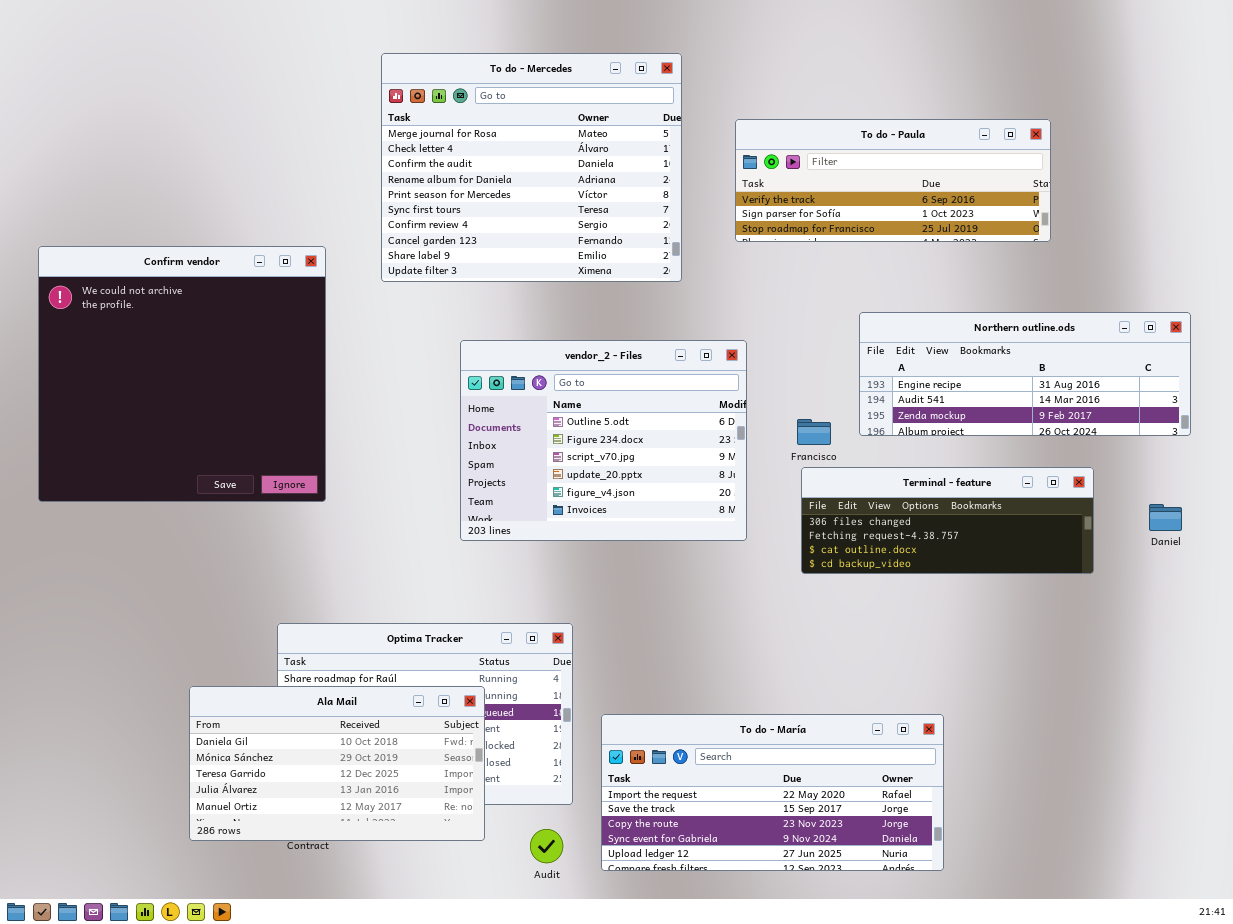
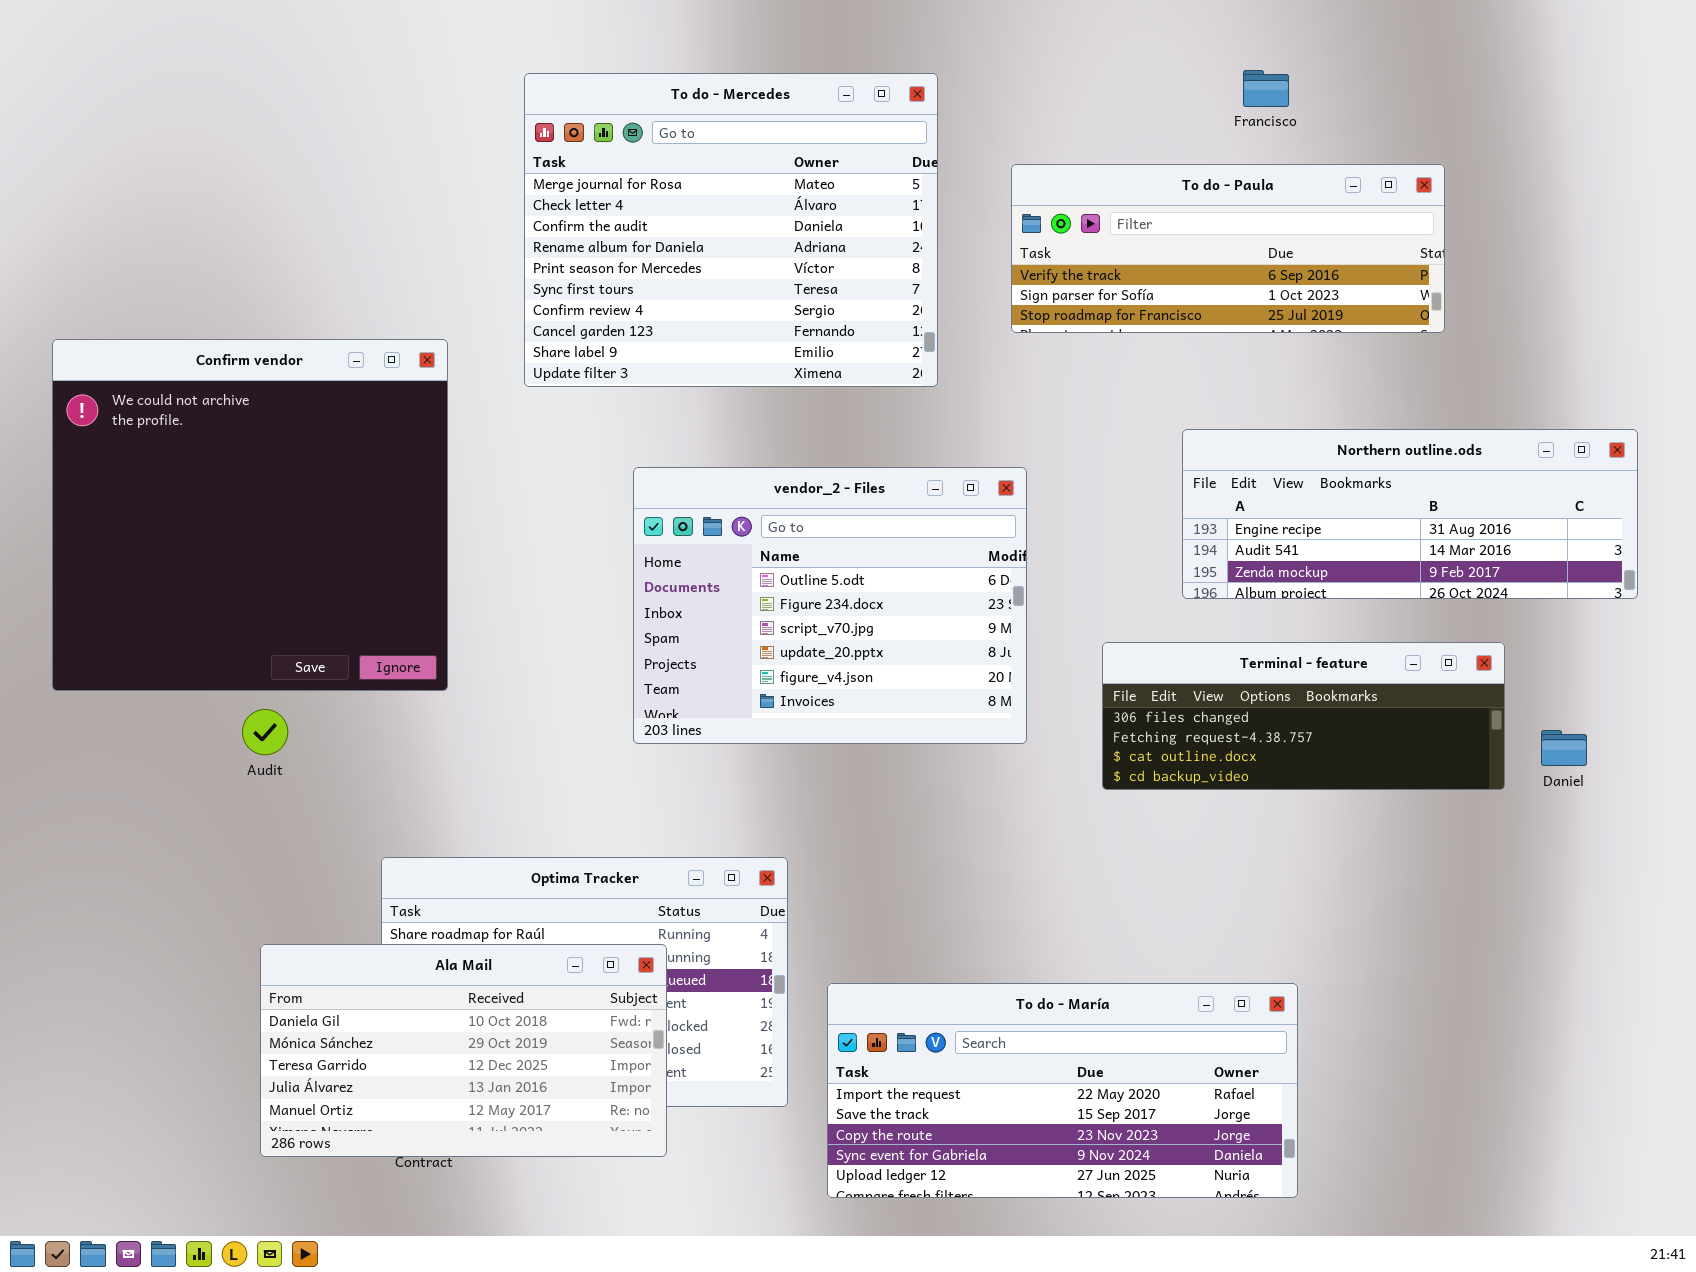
Francisco: [797,419,831,445] -> [1243,70,1289,107], moved
Daniel: [1149,504,1182,531] -> [1541,730,1587,766], moved
Audit: [530,829,563,863] -> [242,709,288,755], moved

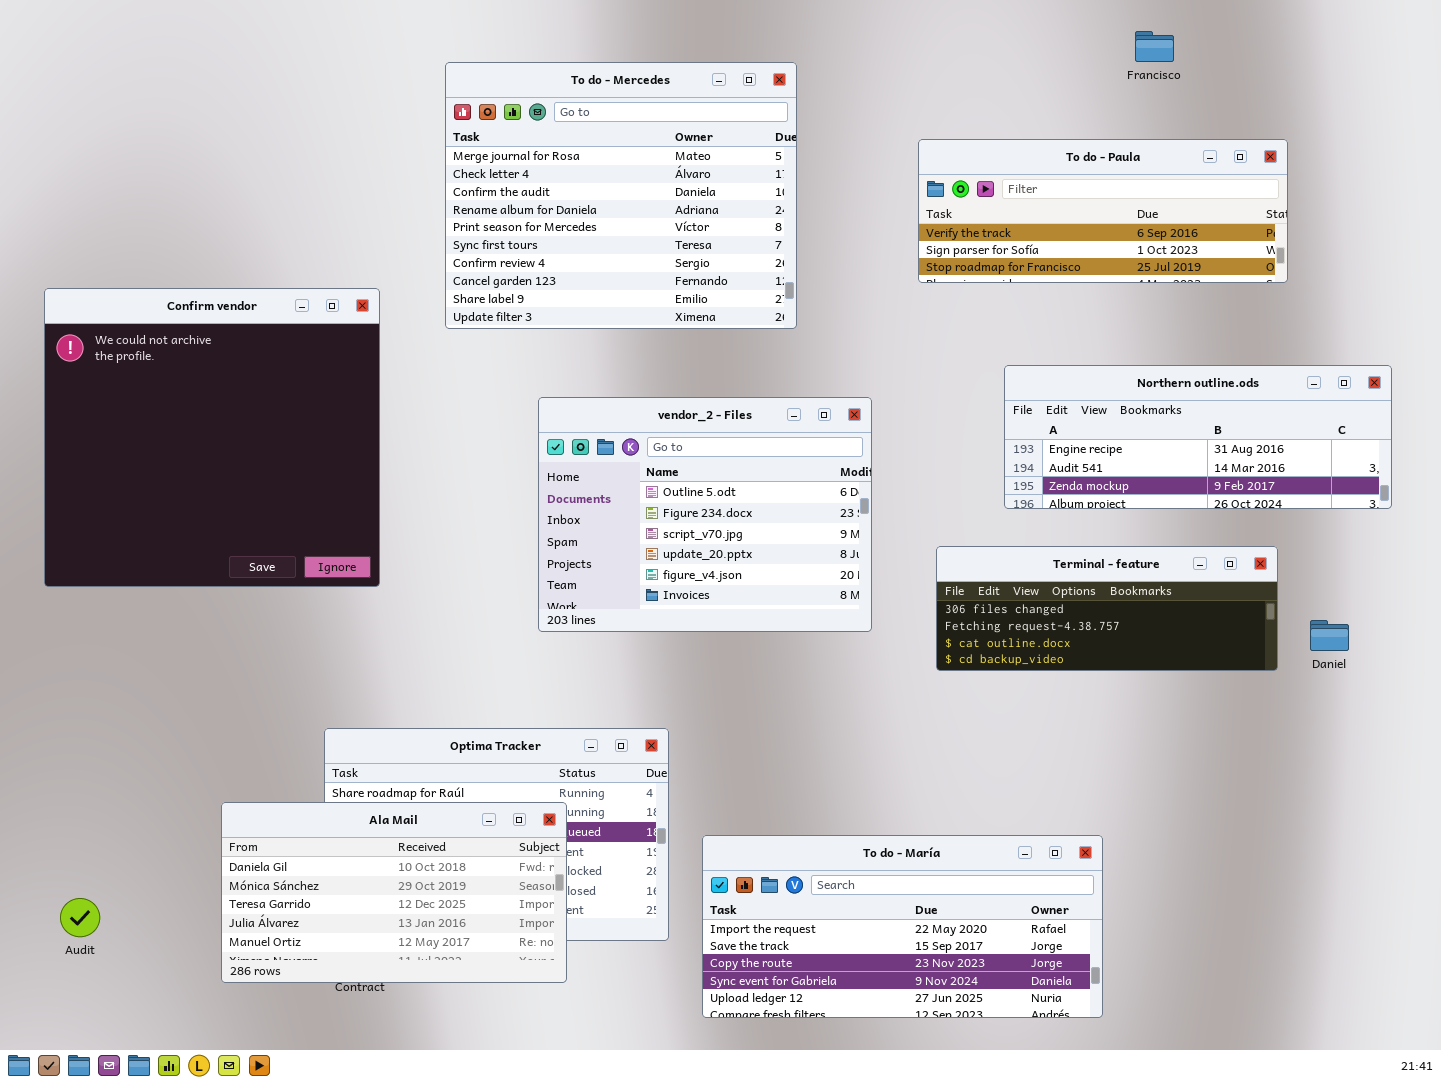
Francisco: [1243,70,1289,107] -> [1135,31,1174,62], moved
To do - Paula: [1011,164,1445,333] -> [918,139,1288,283], moved
Audit: [242,709,288,755] -> [60,898,100,937], moved

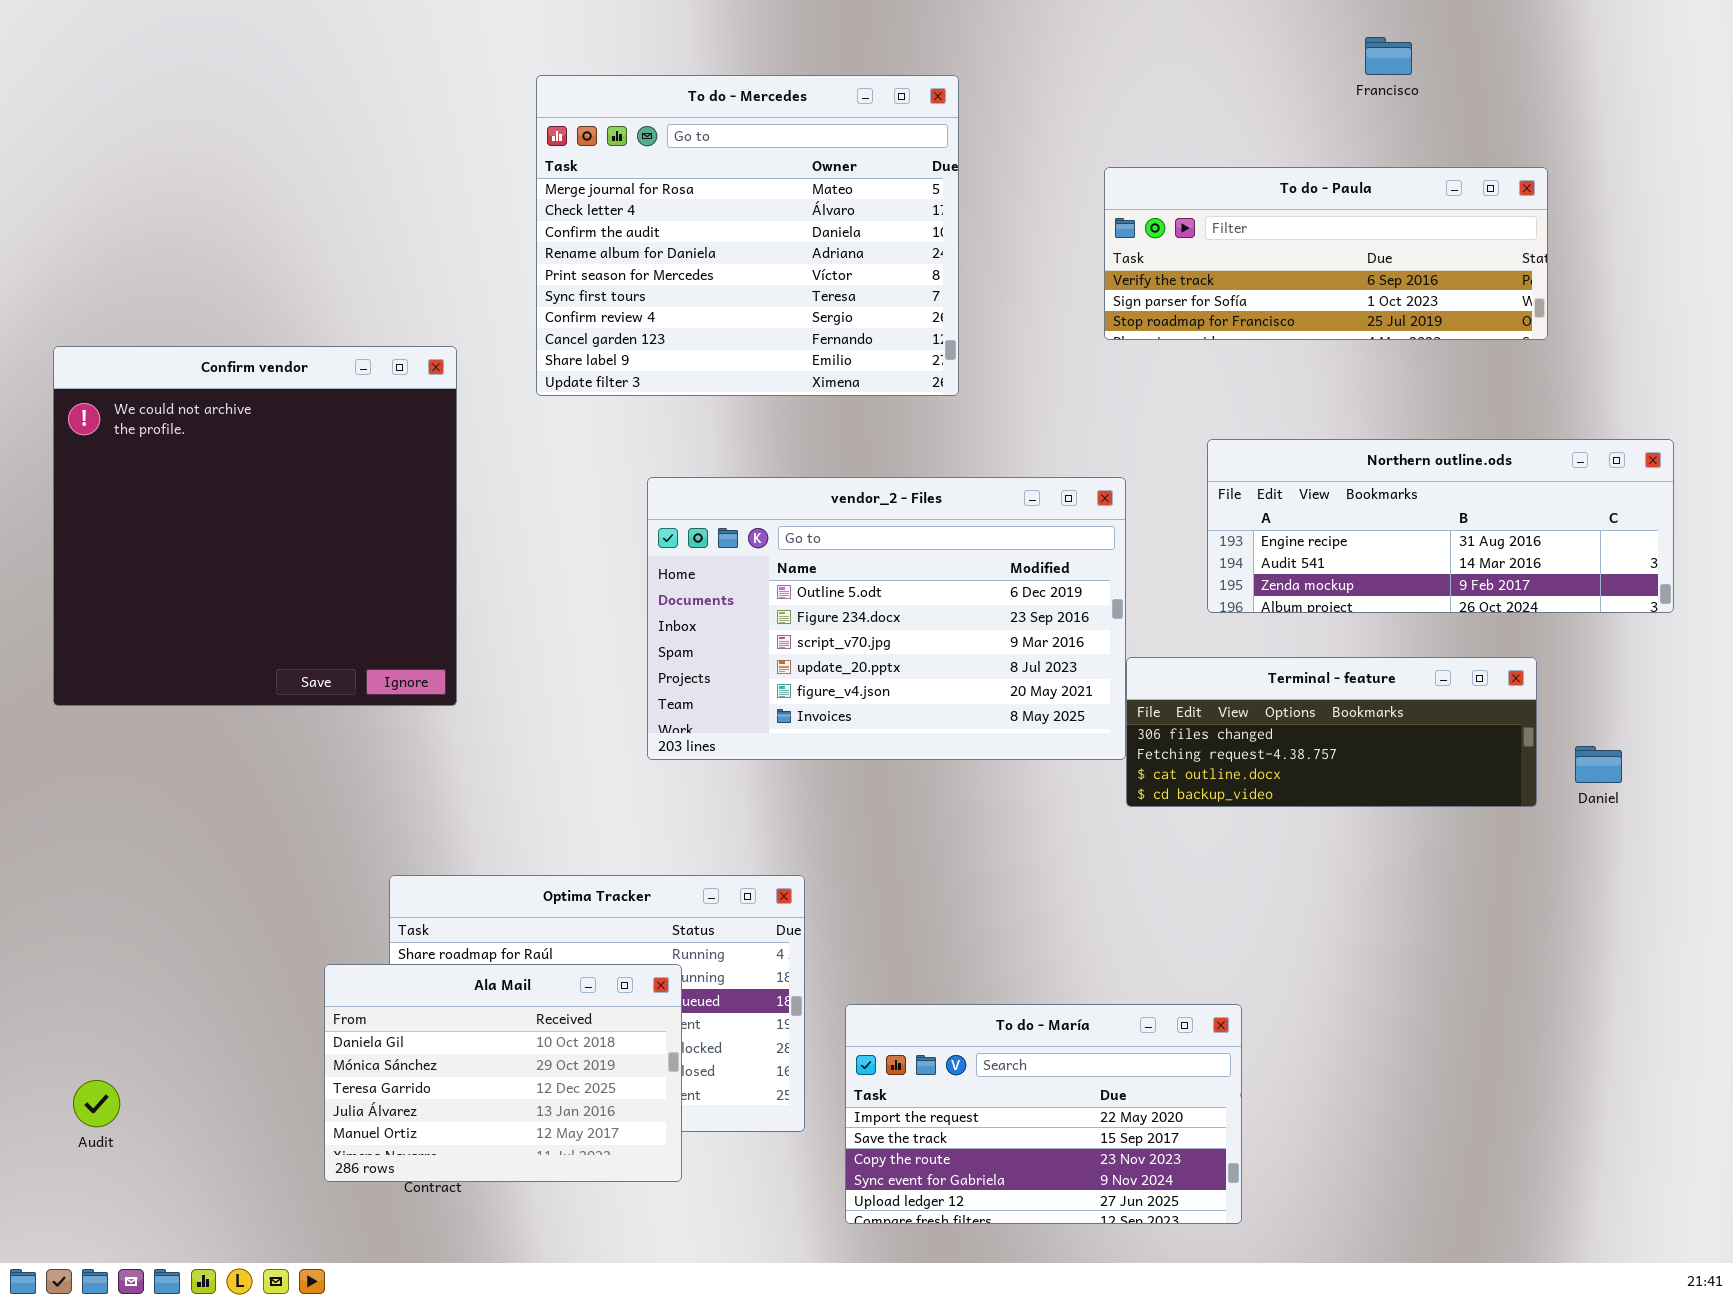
vendor_2 - Files: [538,397,872,632] -> [647,477,1126,760], resized
Ala Mail: [221,802,567,983] -> [324,964,682,1182], resized
To do - María: [702,835,1103,1018] -> [845,1004,1242,1224], resized

